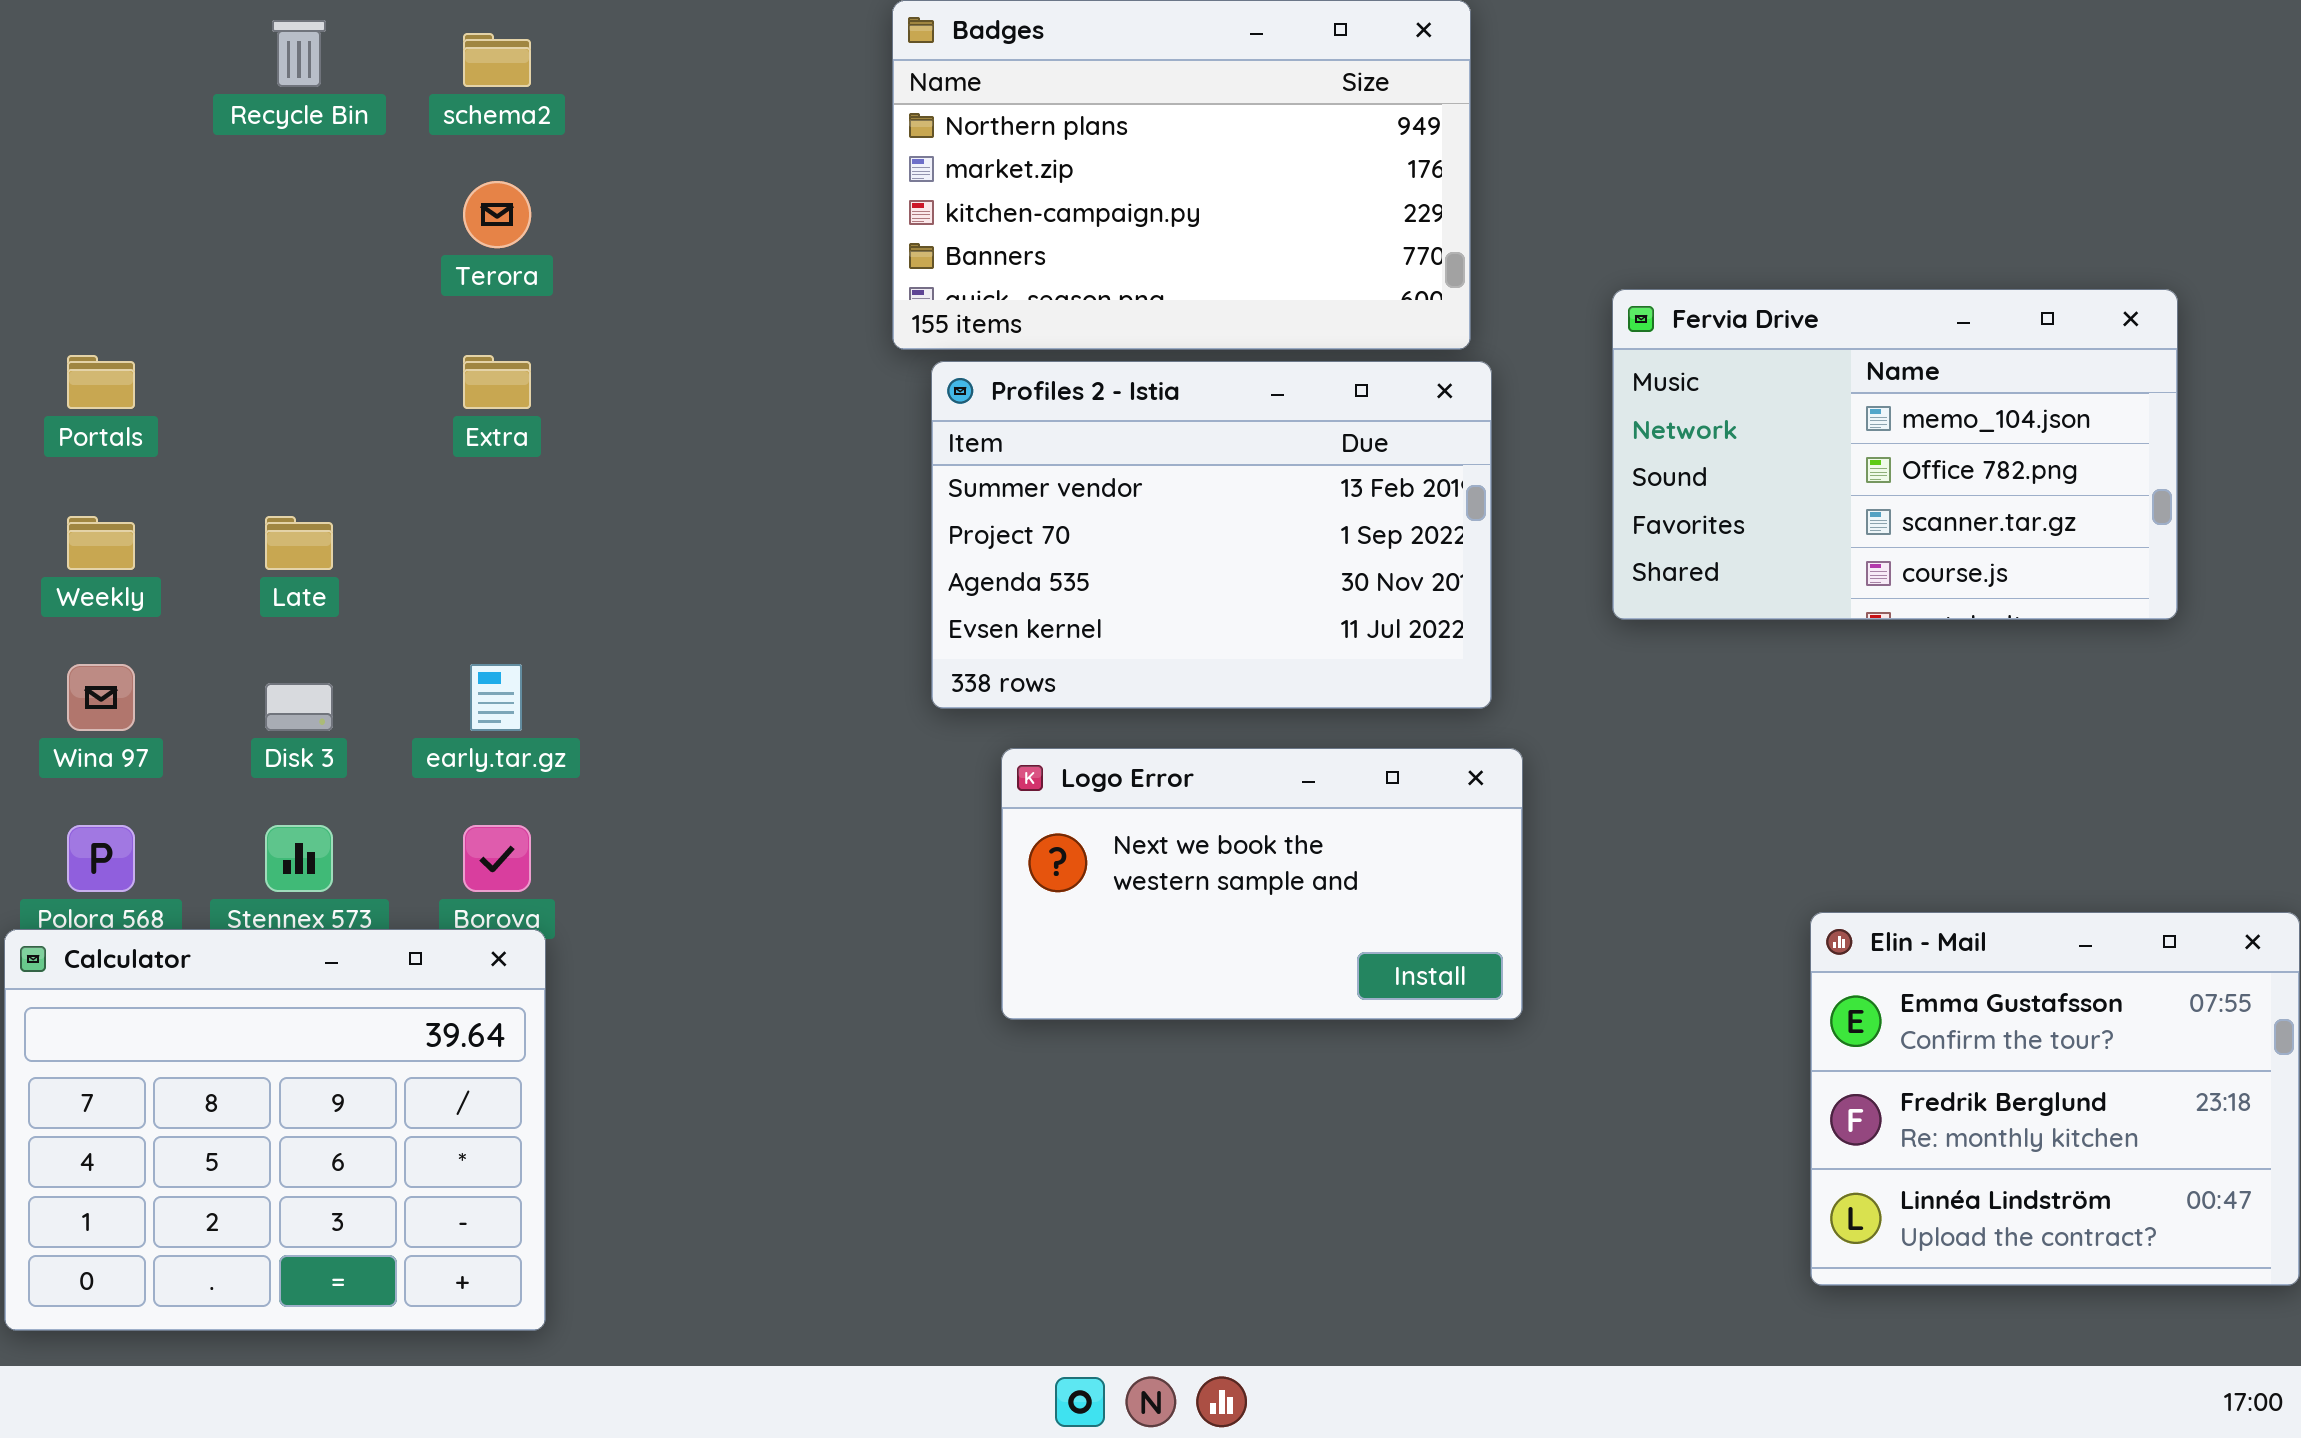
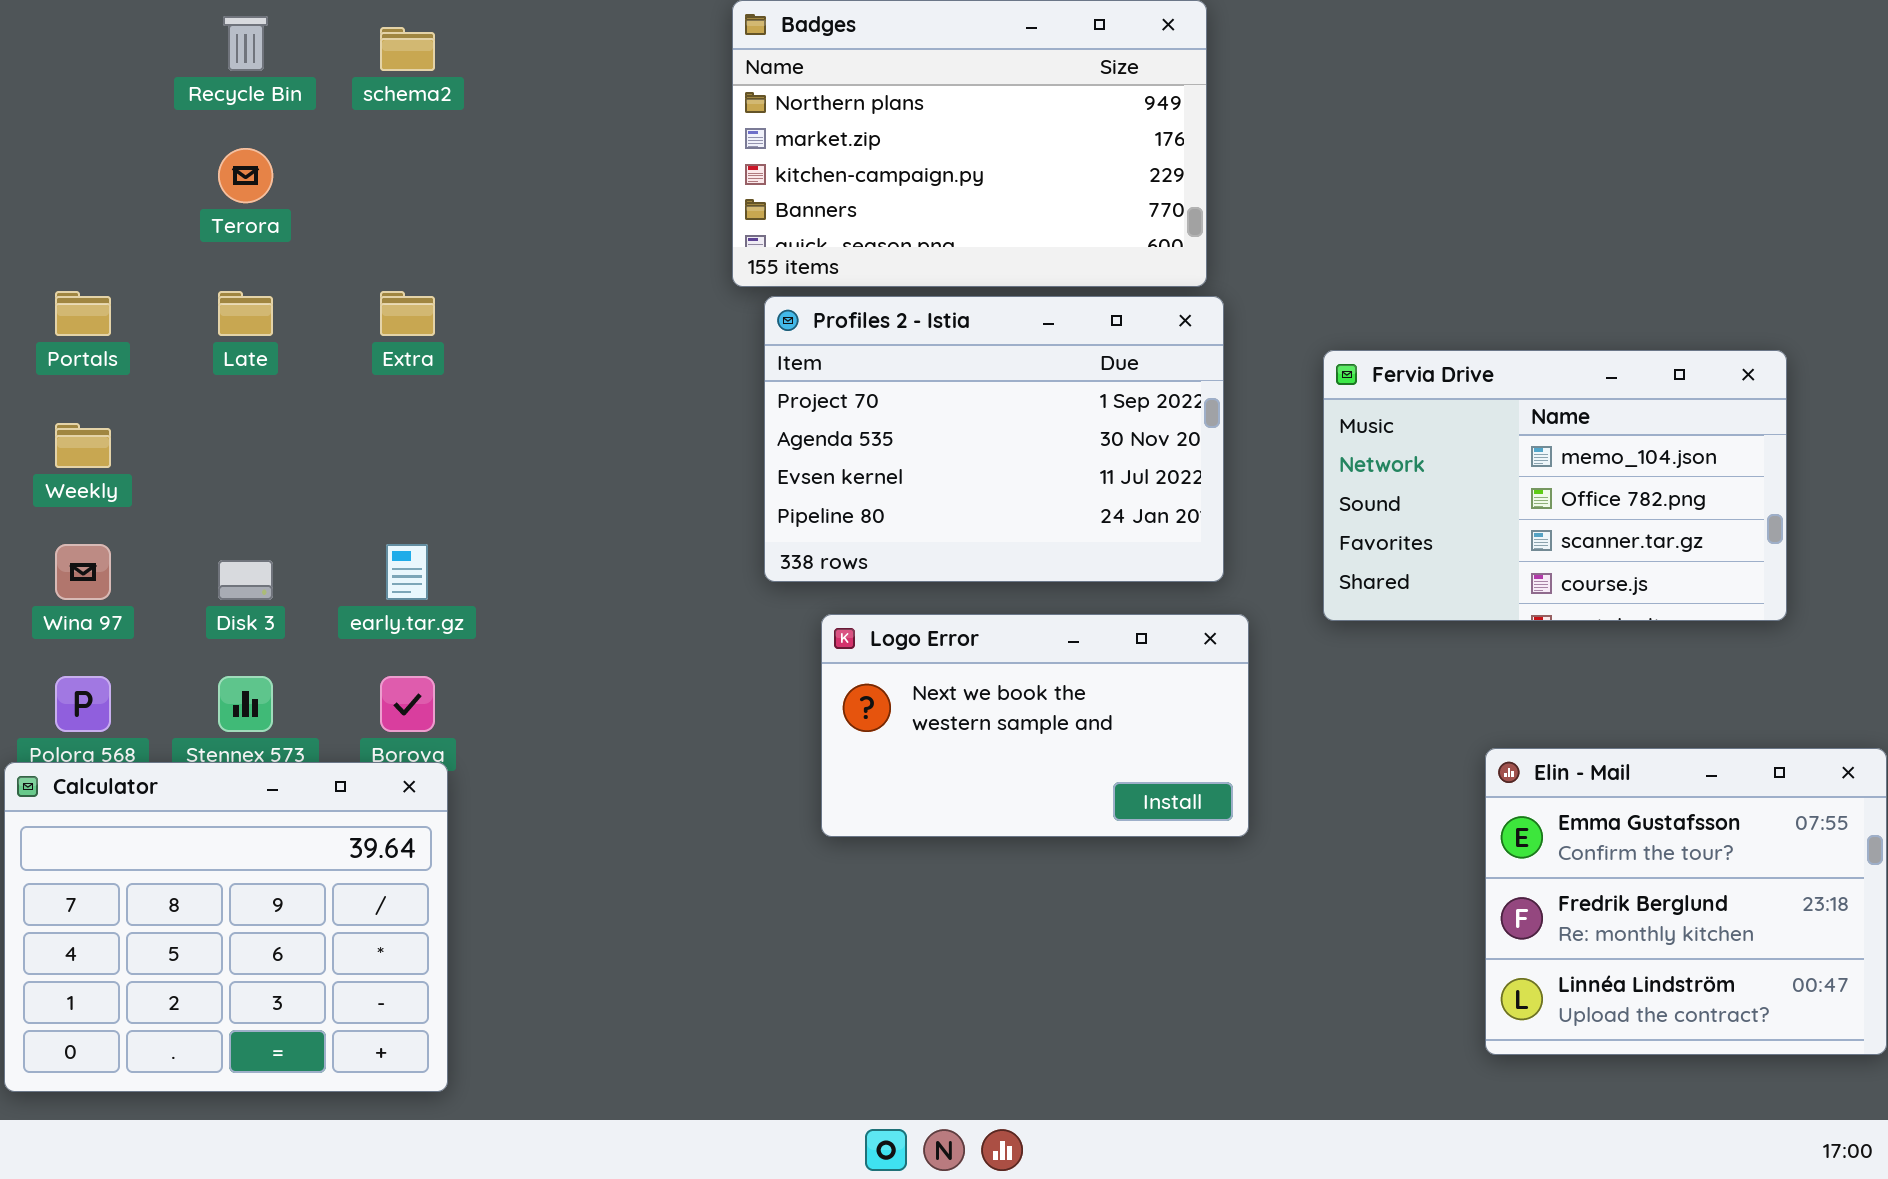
Terora: [463,181,531,248] -> [218,148,273,203], moved
Fervia Drive: [1612,289,2178,620] -> [1323,350,1787,621], moved
Profiles 2 - Istia: [931,361,1492,709] -> [764,296,1224,582], scrolled down 1 row
Late: [265,516,333,570] -> [218,291,273,336], moved

